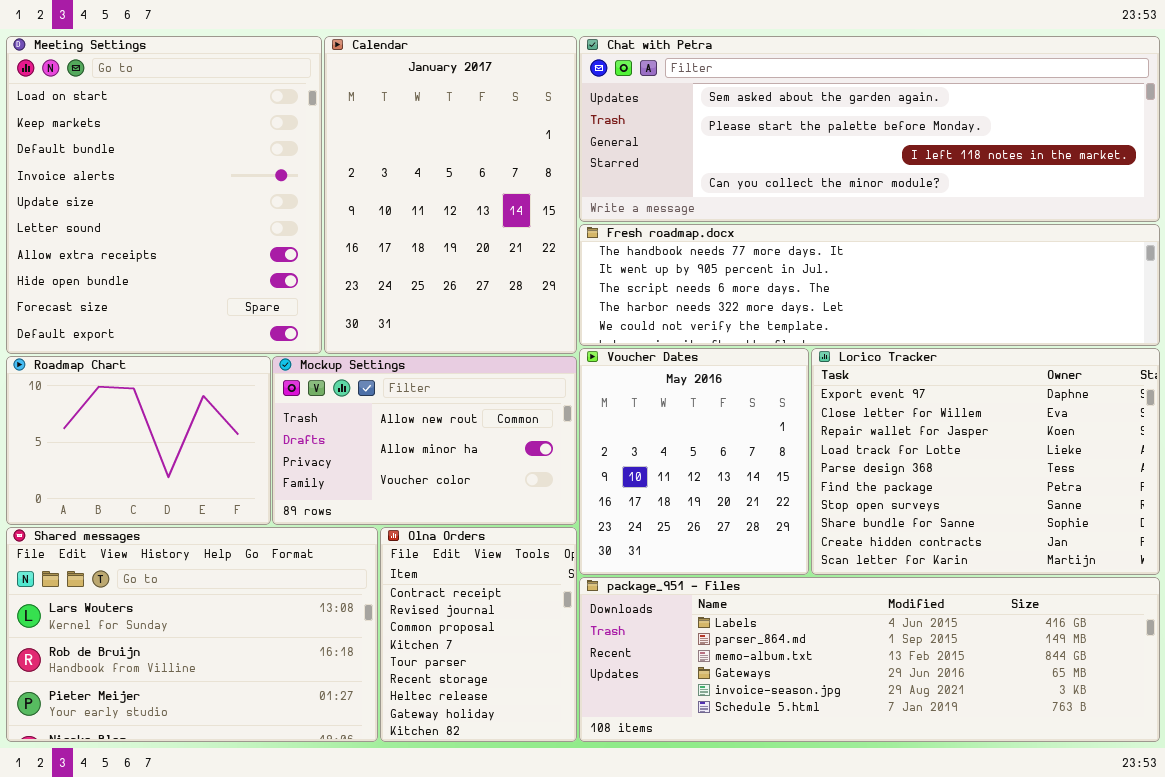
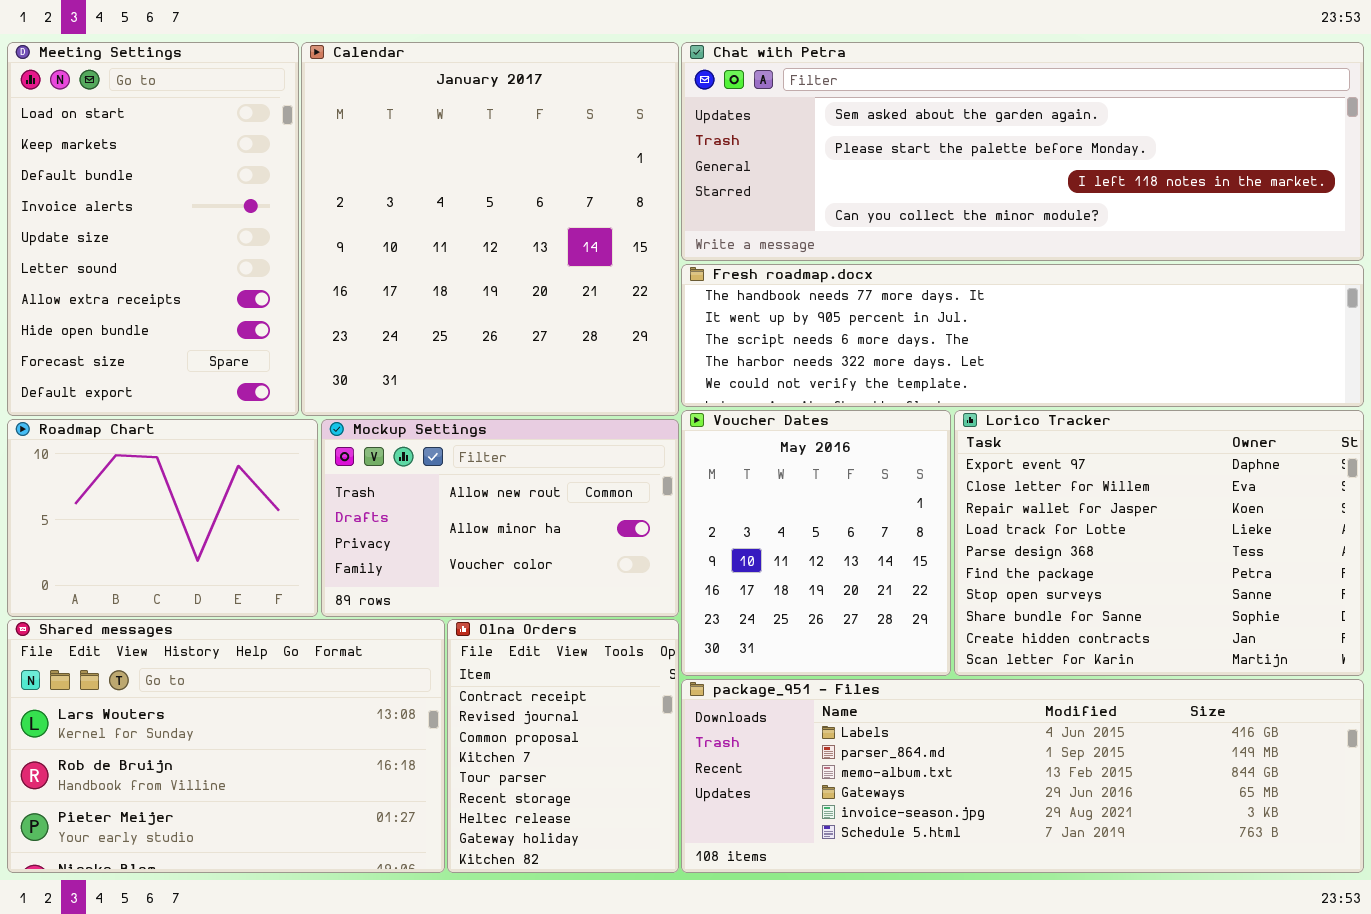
Meeting Settings: [6,36,322,354] -> [7,42,299,416], resized
Calendar: [324,36,577,354] -> [301,42,679,416], resized

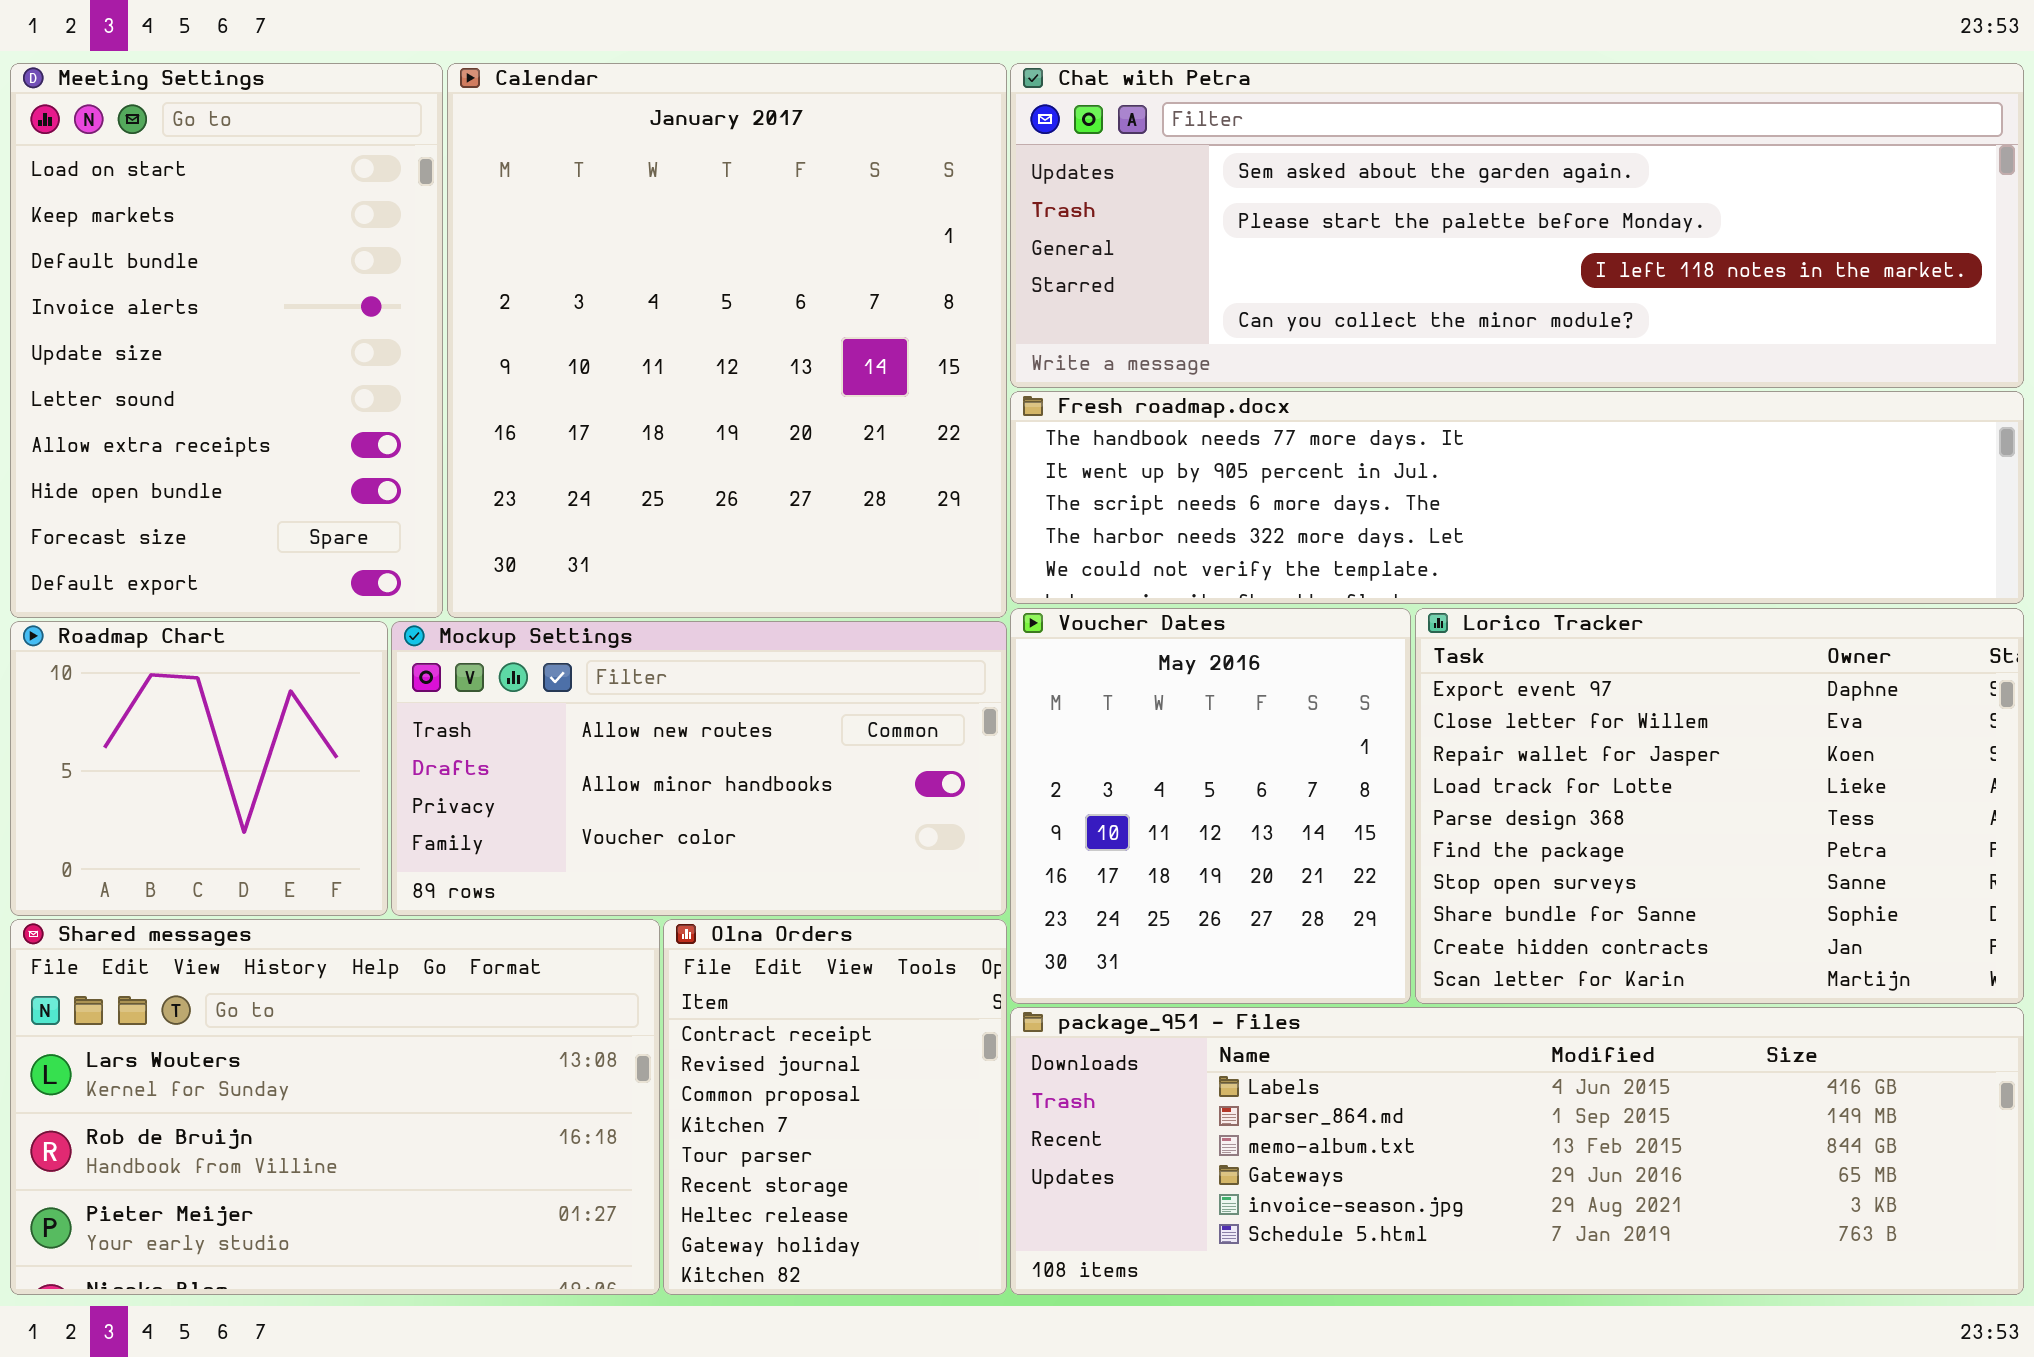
Roadmap Chart: [7,419,318,617] -> [10,621,388,916], resized
Mockup Settings: [321,419,679,617] -> [391,621,1007,916], resized

